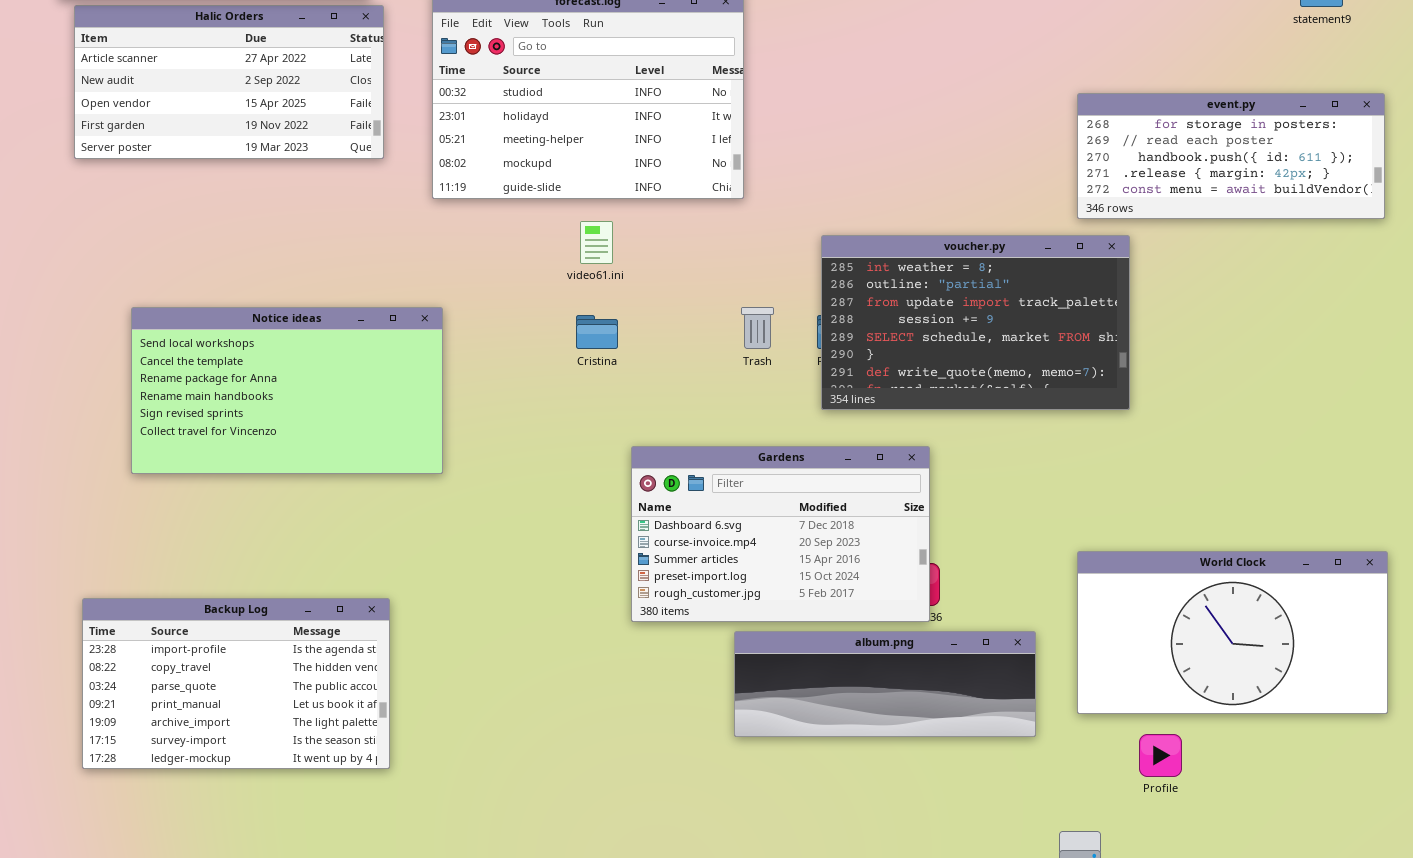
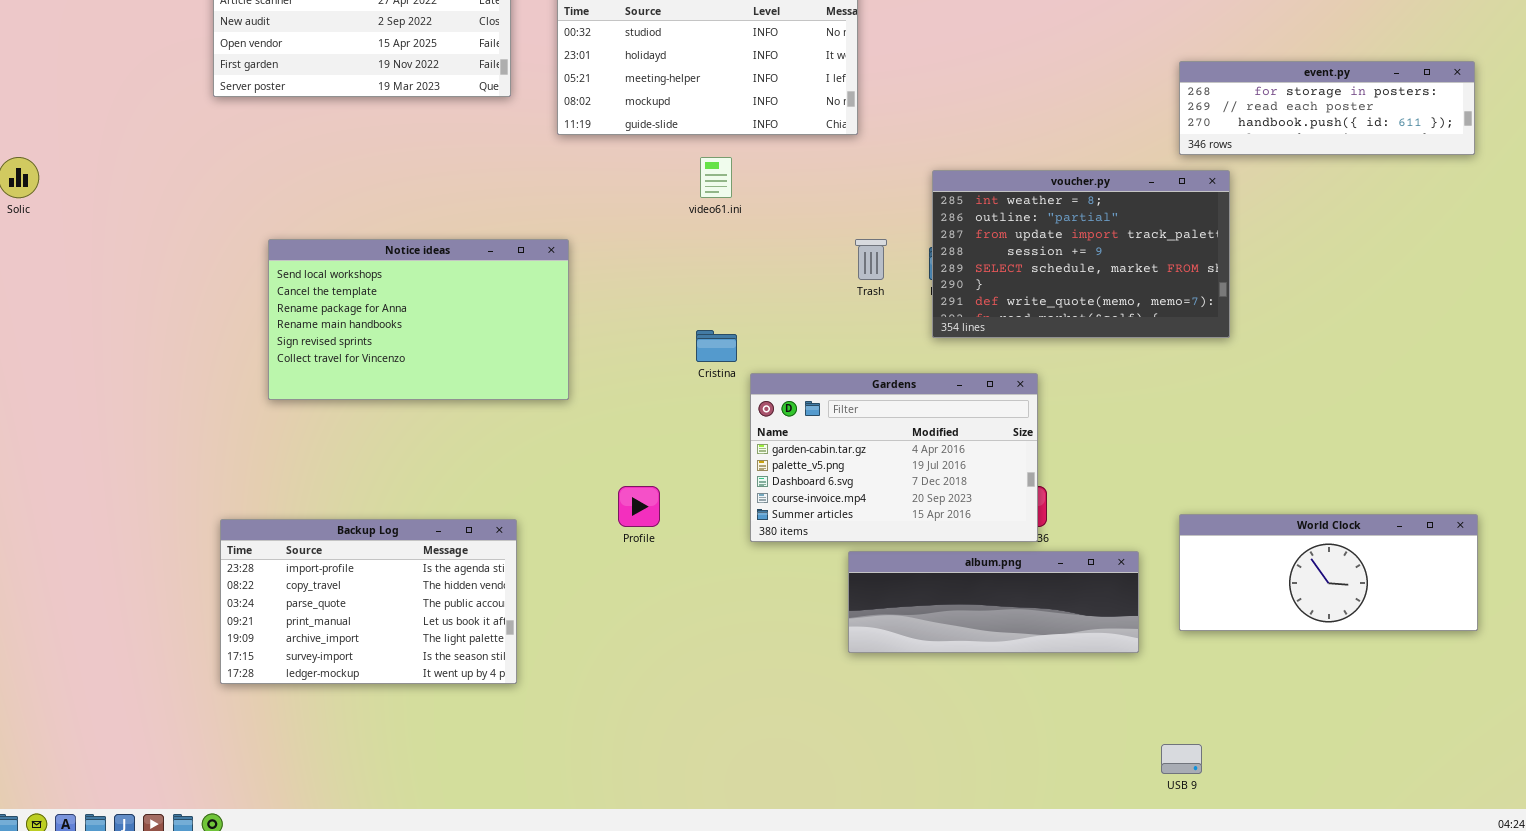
event.py: [1077,93,1385,219] -> [1179,61,1475,155], resized
Cristina: [576,315,618,349] -> [696,330,737,362], moved
Gardens: [631,446,930,622] -> [750,373,1038,542], scrolled up 2 rows
World Clock: [1077,551,1388,714] -> [1179,514,1478,631], resized
Profile: [1139,734,1182,777] -> [618,486,660,527], moved

